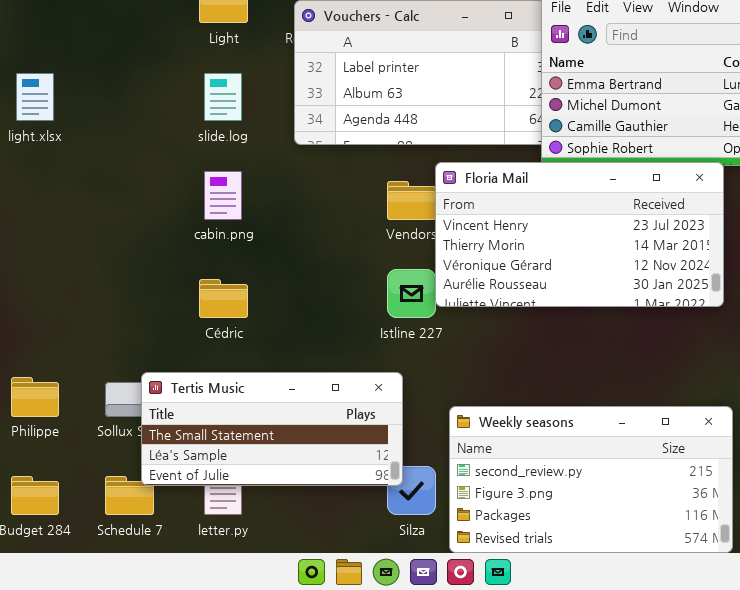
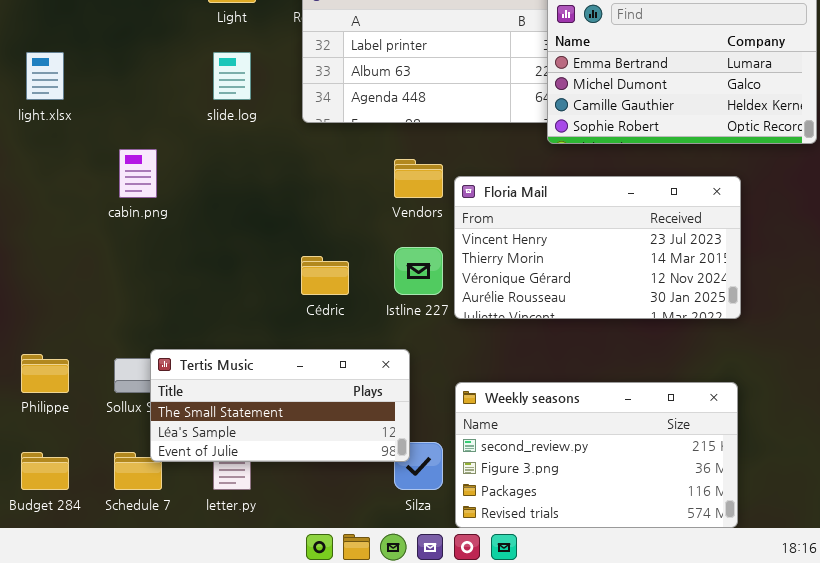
Floria Mail: [435,162,724,307] -> [454,176,741,319], moved
cabin.png: [204,171,242,220] -> [119,149,157,198], moved
Cédric: [199,279,248,318] -> [301,256,349,295], moved

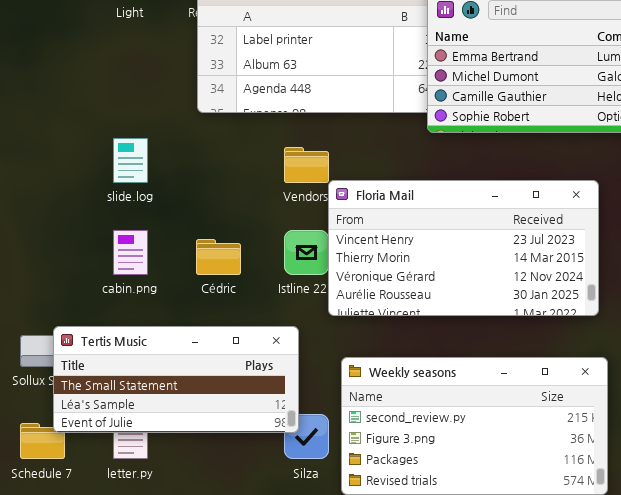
slide.log: [213,52,251,100] -> [113,138,148,183], moved
cabin.png: [119,149,157,198] -> [113,230,148,275], moved
Floria Mail: [454,176,741,319] -> [328,180,599,316], moved

